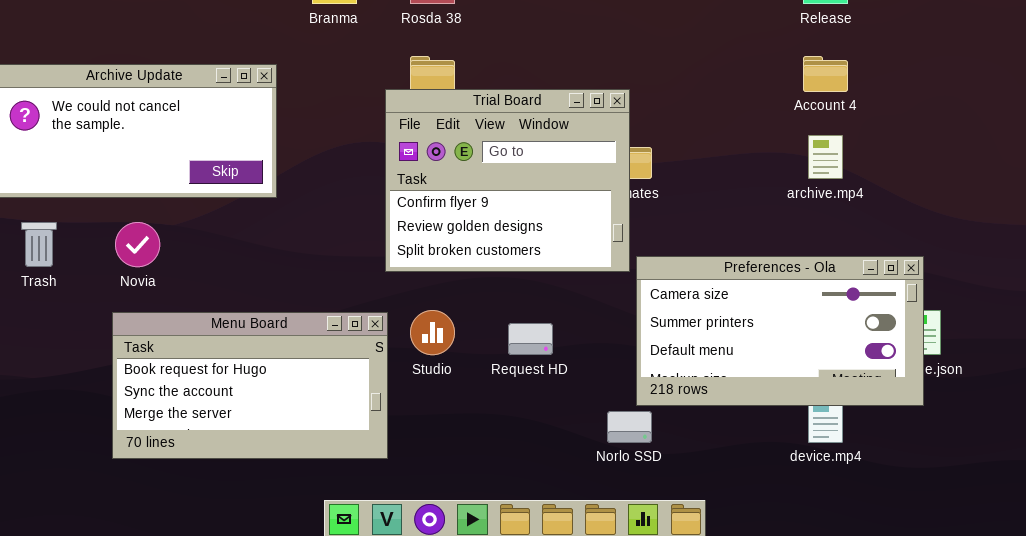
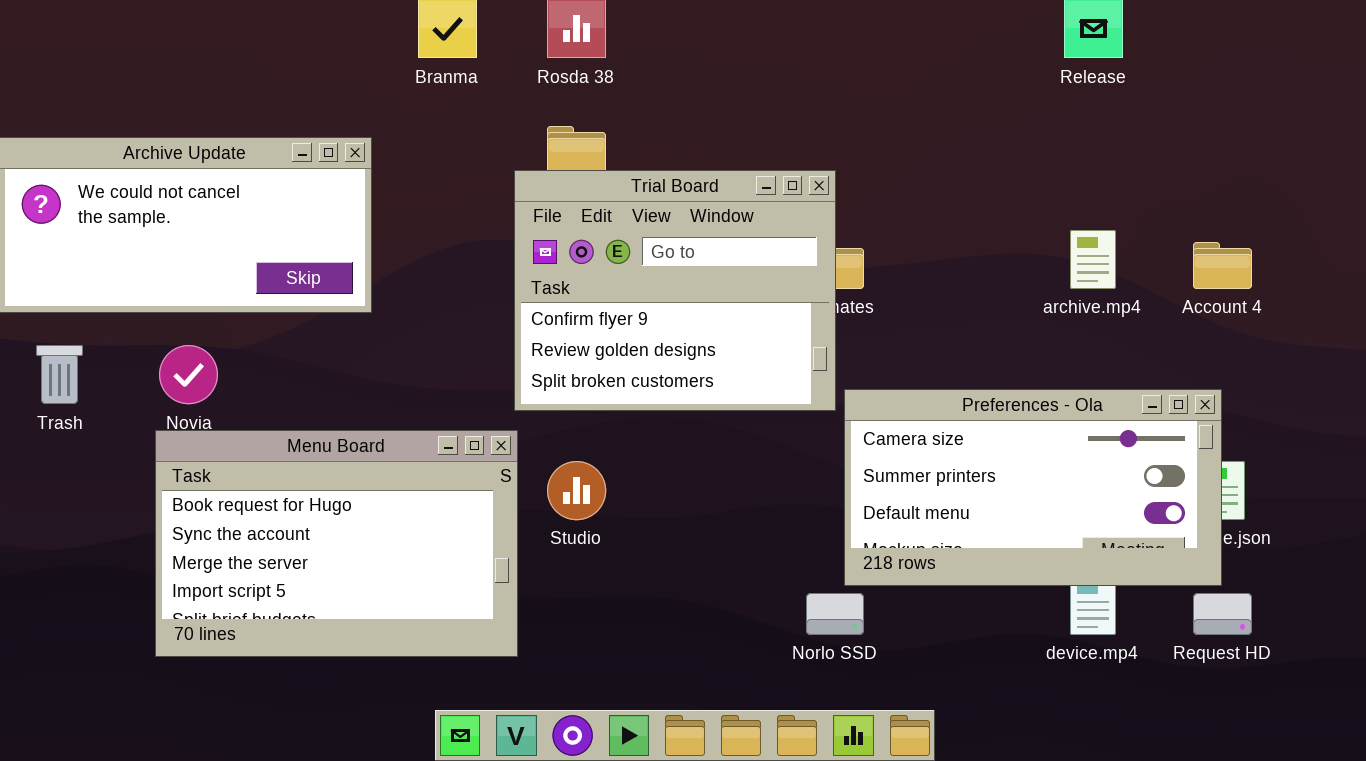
Account 4: [803,56,848,92] -> [1193,242,1252,289], moved
Menu Board: [112,312,388,459] -> [155,430,518,657], resized
Request HD: [508,323,553,355] -> [1193,593,1252,635], moved

